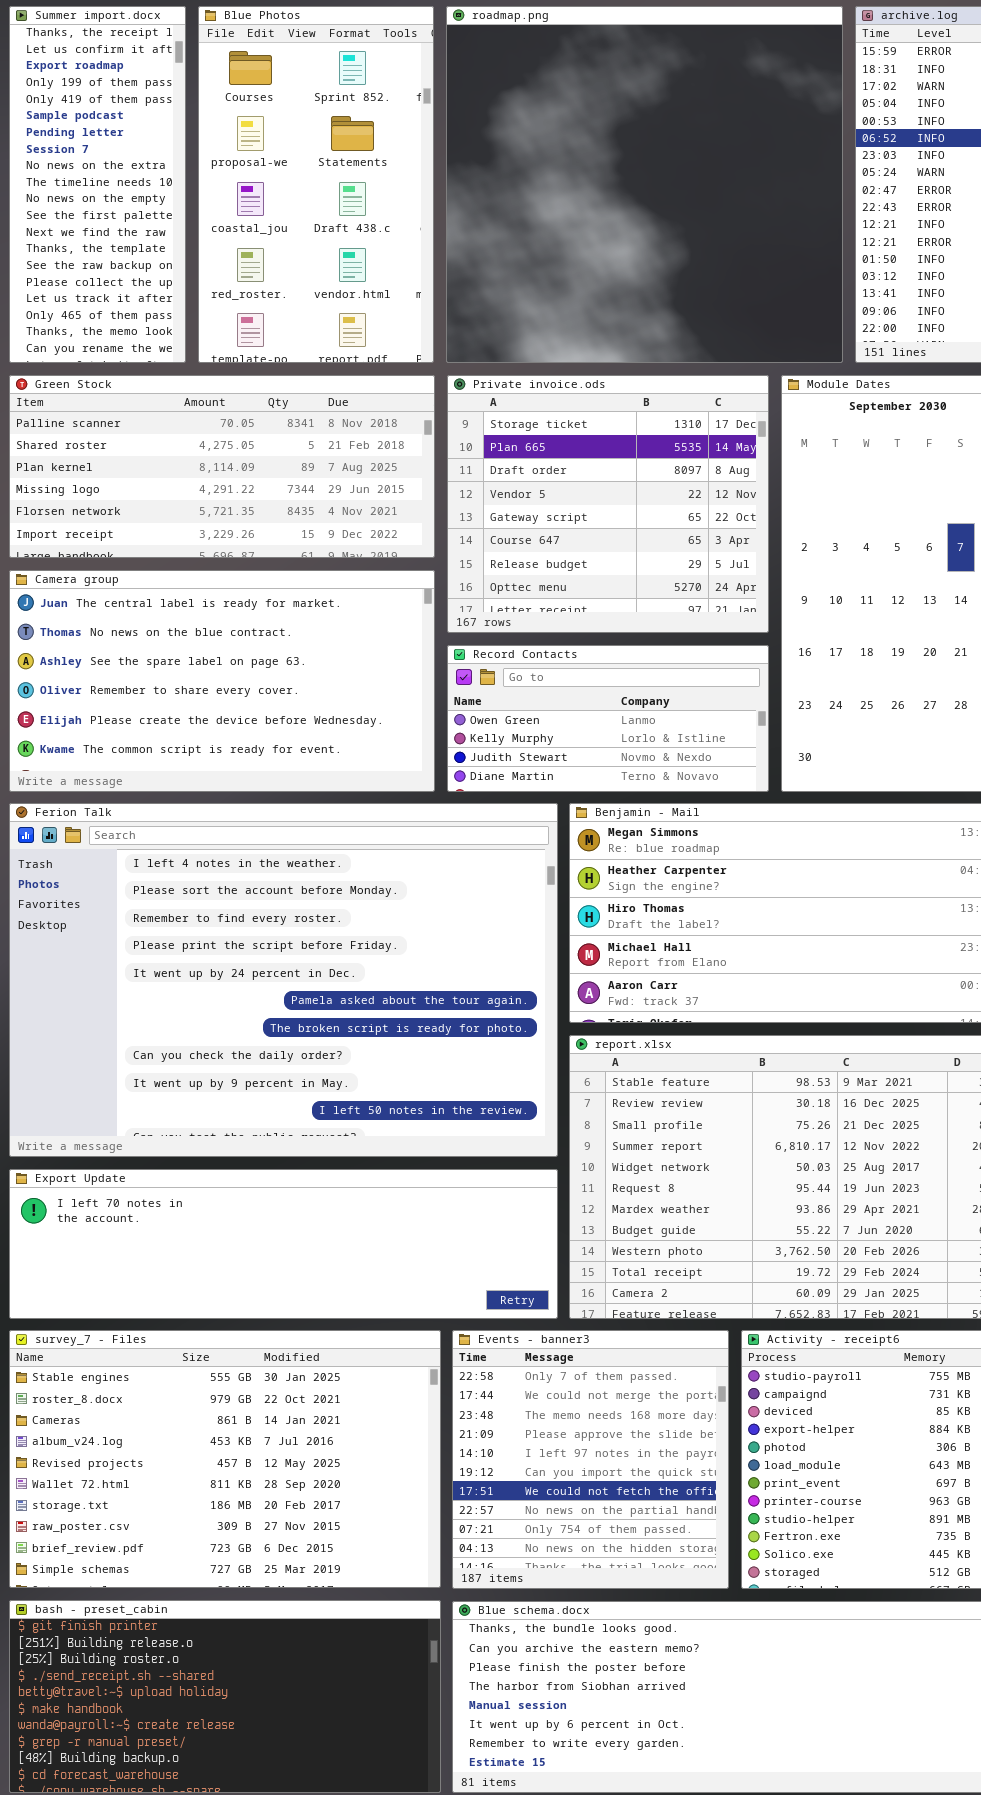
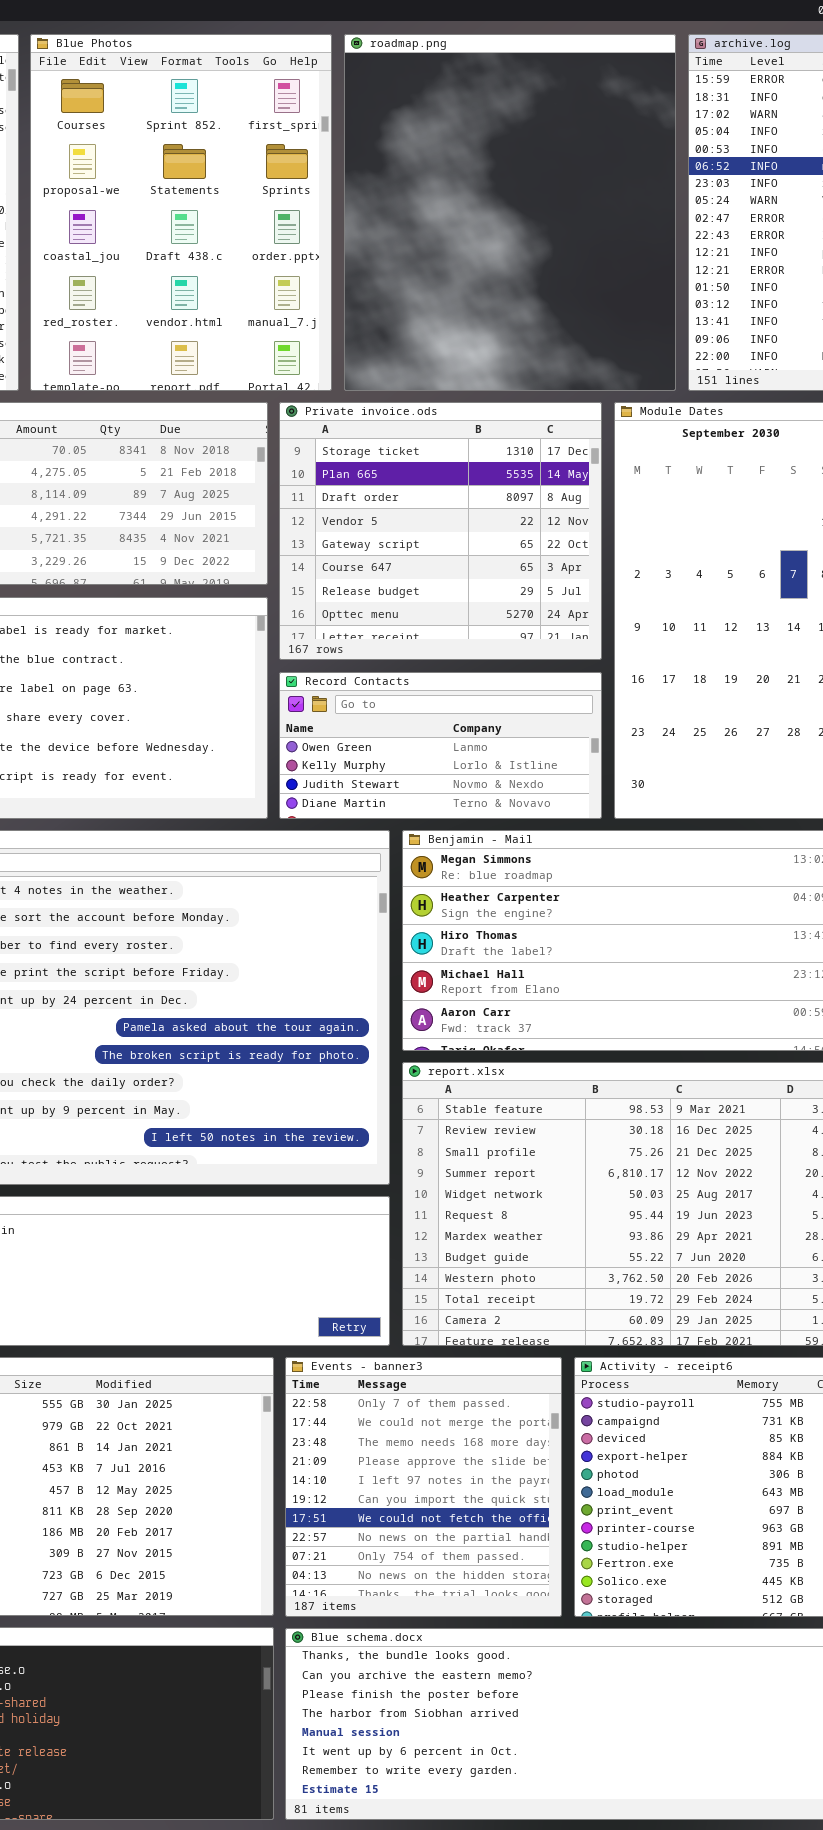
Blue Photos: [198,6,434,363] -> [30,34,332,391], resized
roadmap.png: [446,6,843,363] -> [344,34,676,391], resized

